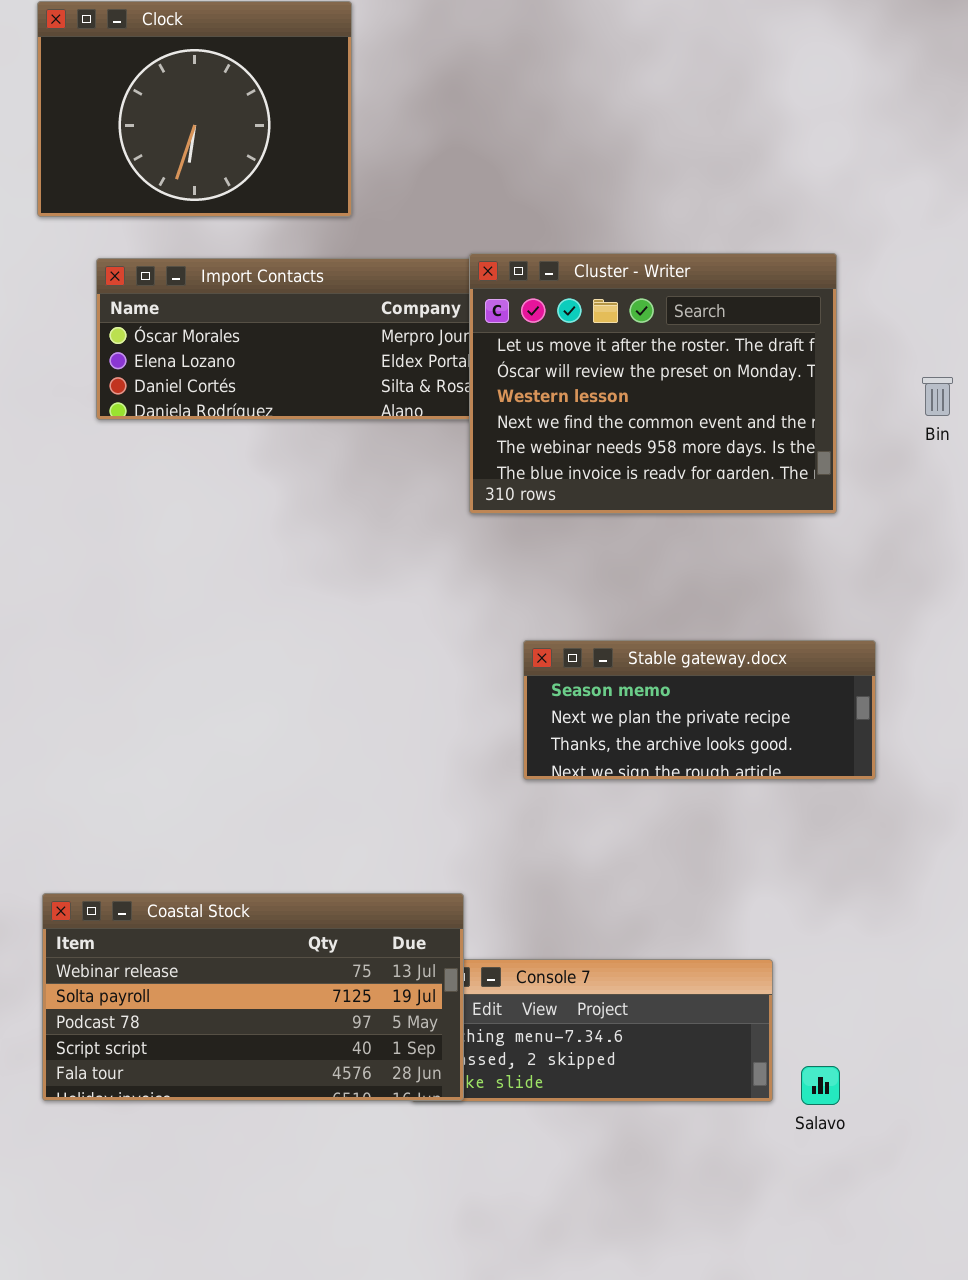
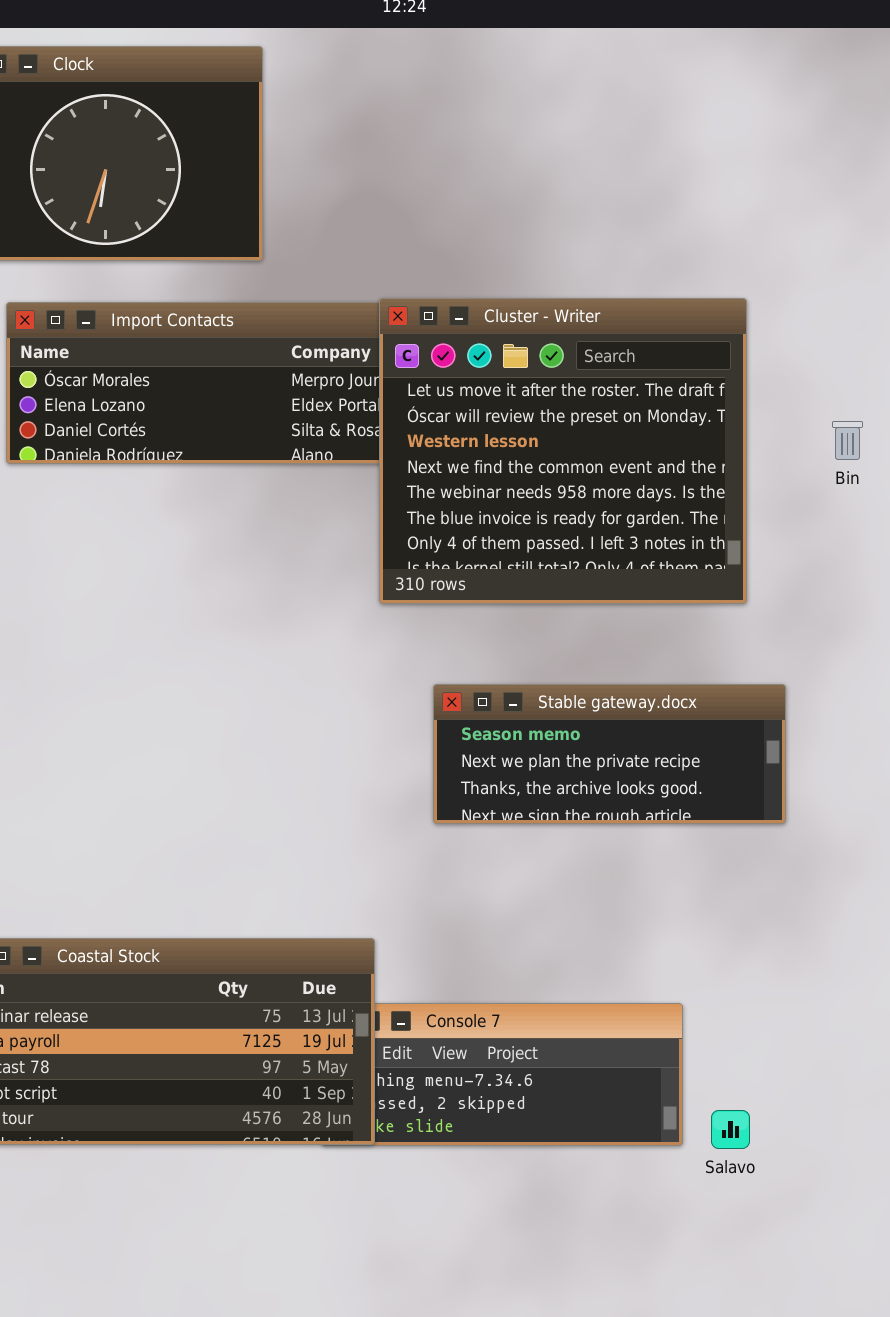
Cluster - Writer: [469,253,837,514] -> [379,298,747,604], resized

